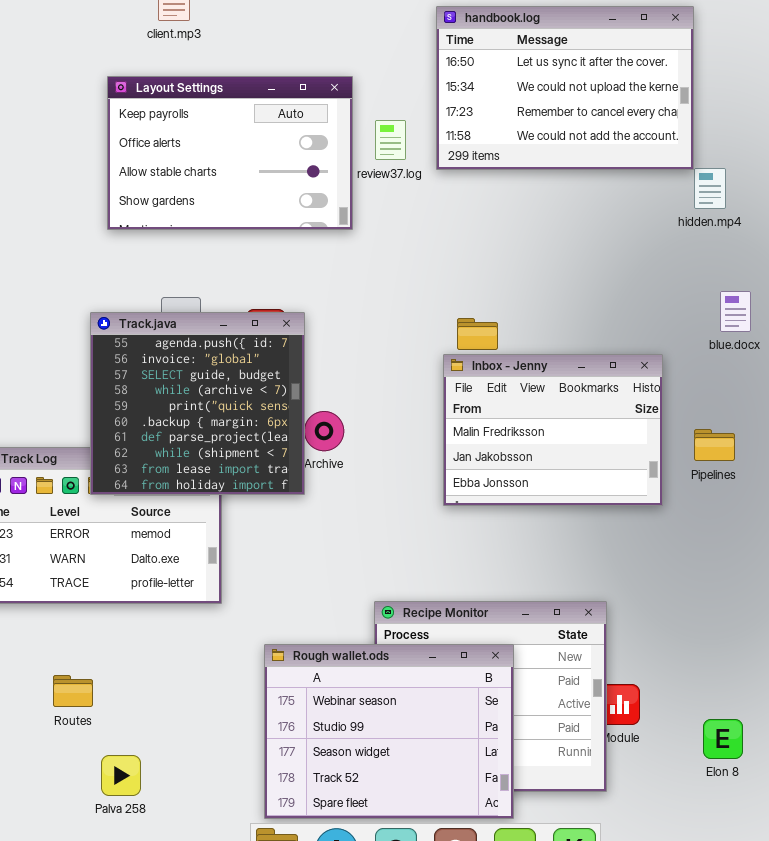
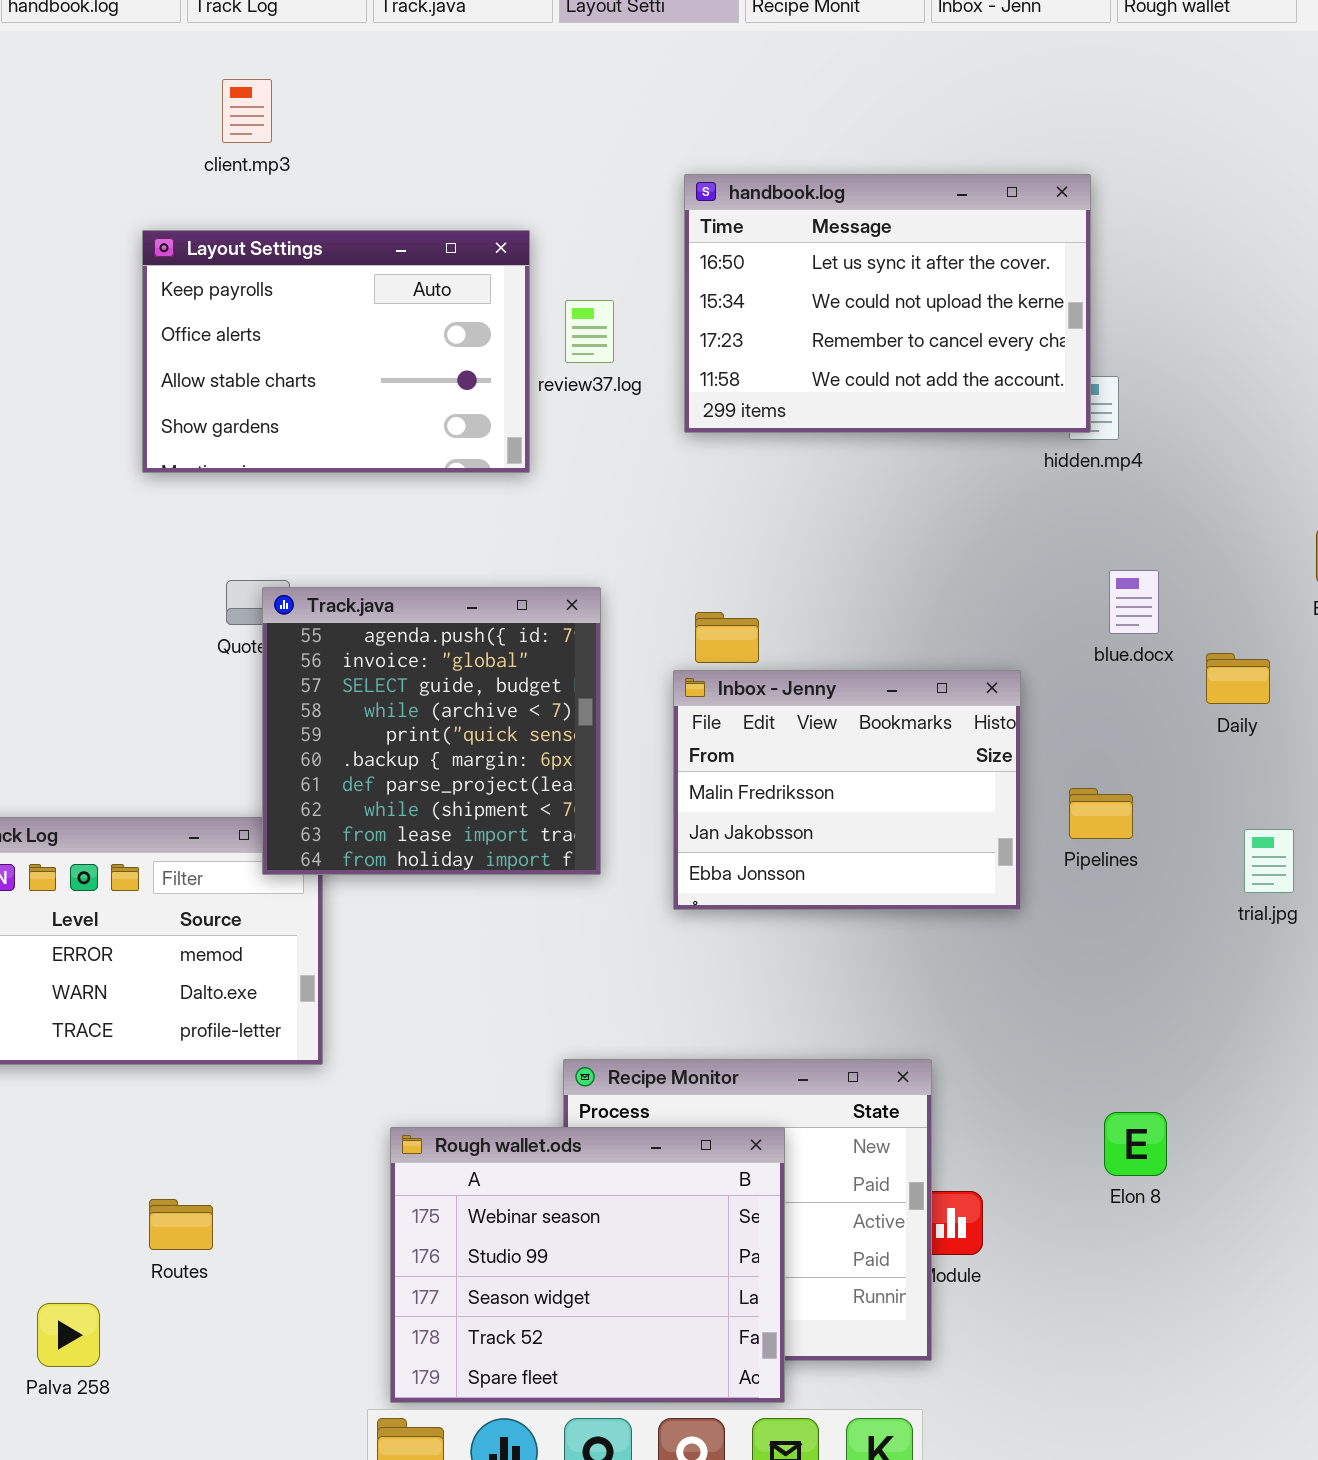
handbook.log: [436,6,694,170] -> [684,174,1091,433], moved
Track.java: [90,312,305,495] -> [262,587,601,875], moved
Routes: [53,675,93,707] -> [149,1199,213,1250], moved
Elon 8: [703,719,743,759] -> [1104,1112,1167,1176], moved
Palva 258: [101,755,141,796] -> [37,1303,100,1367], moved

